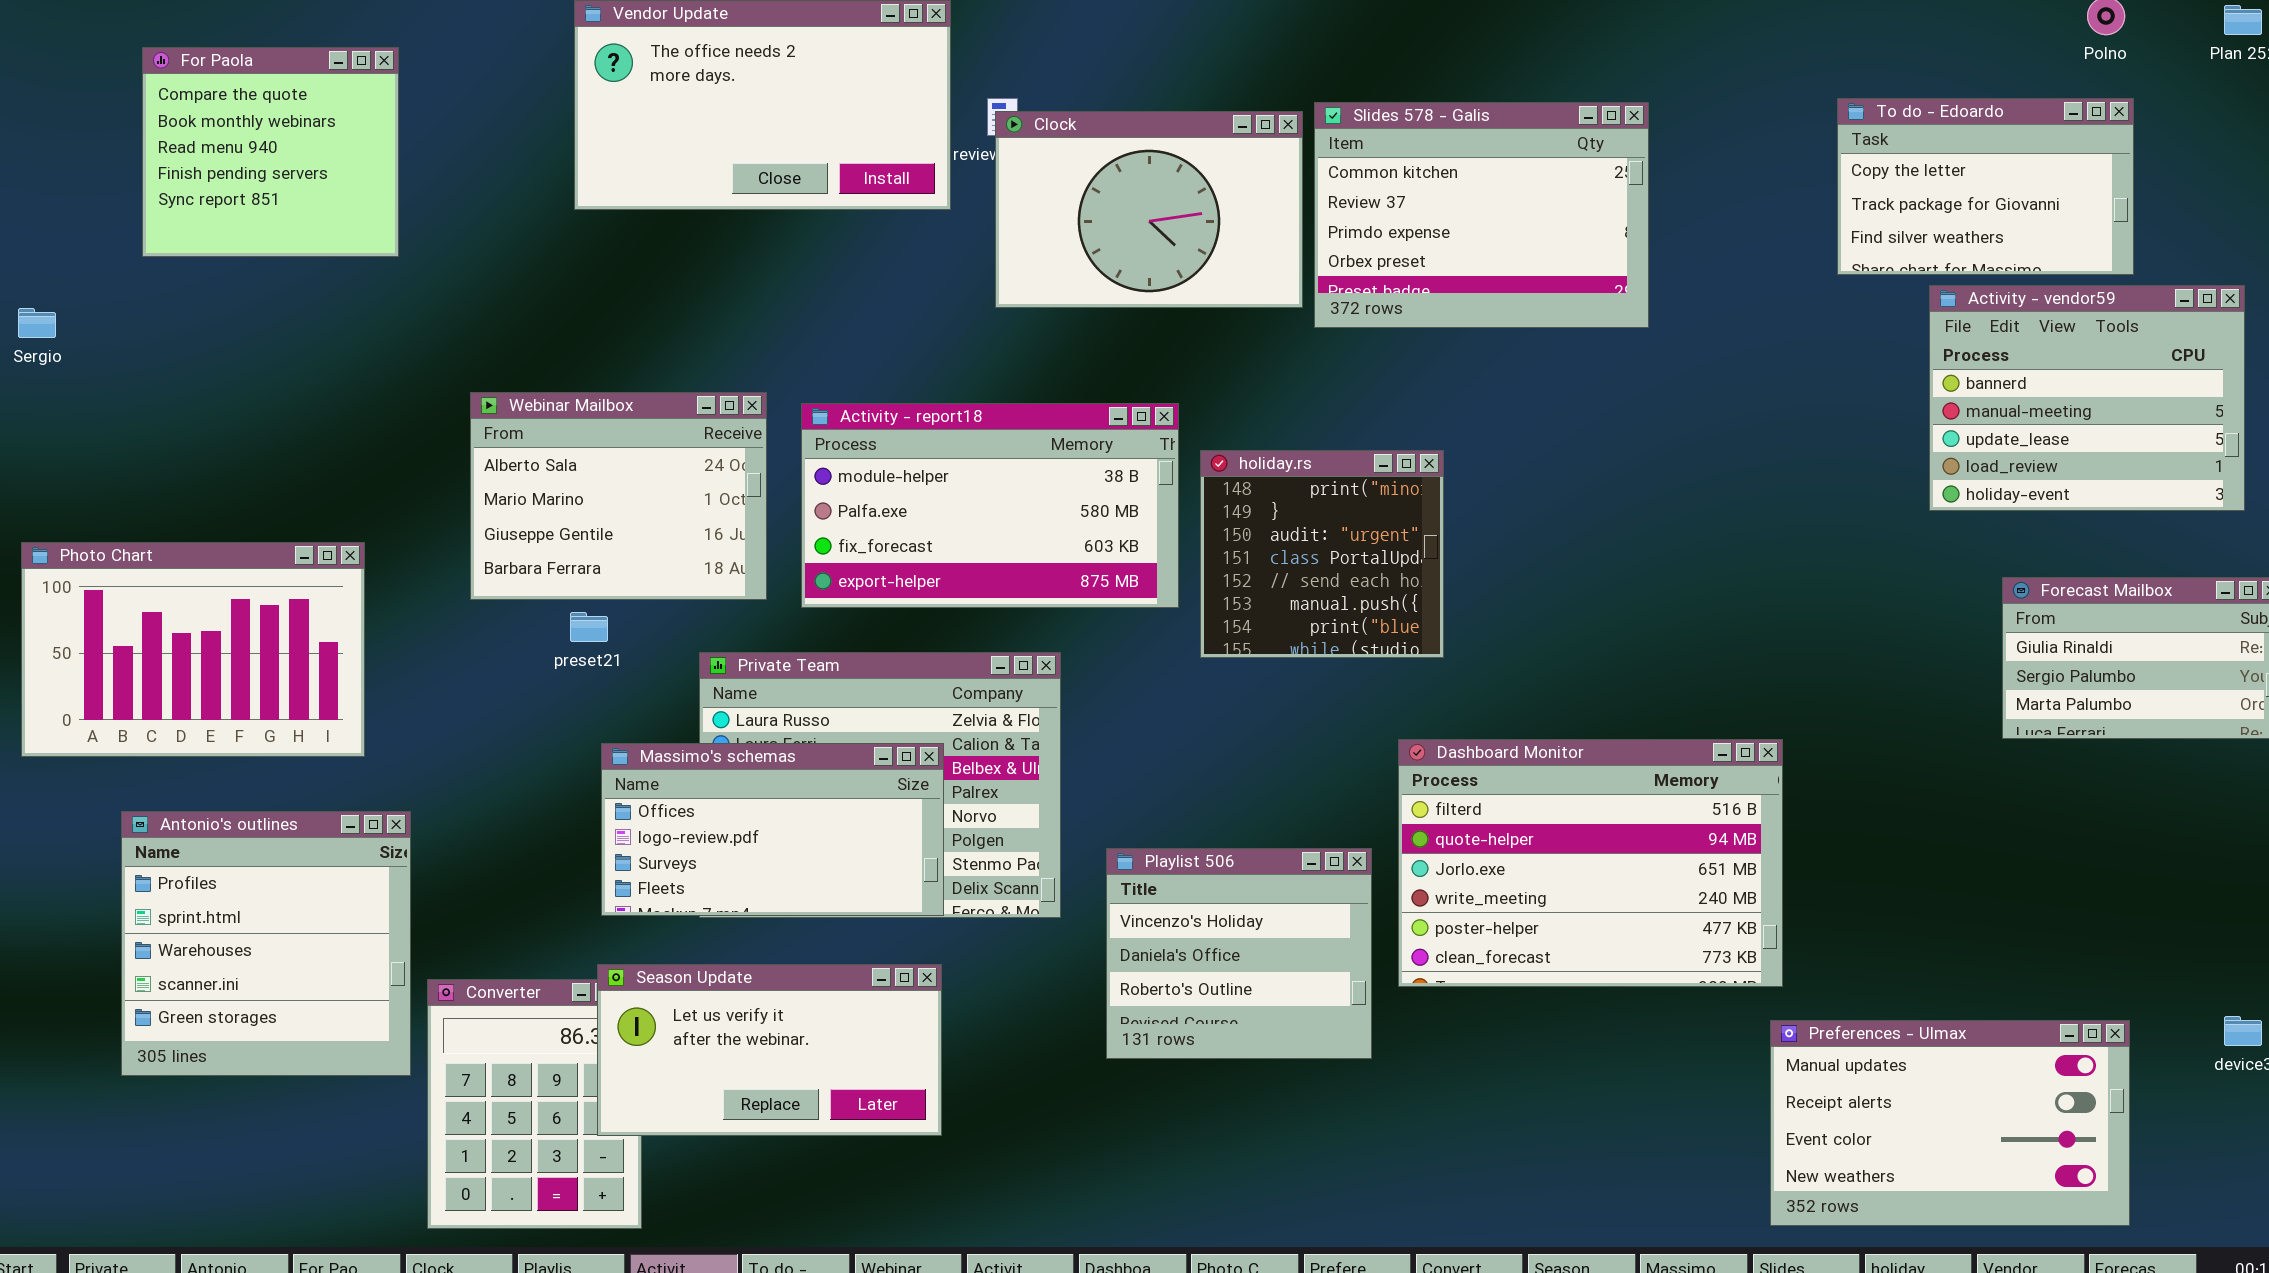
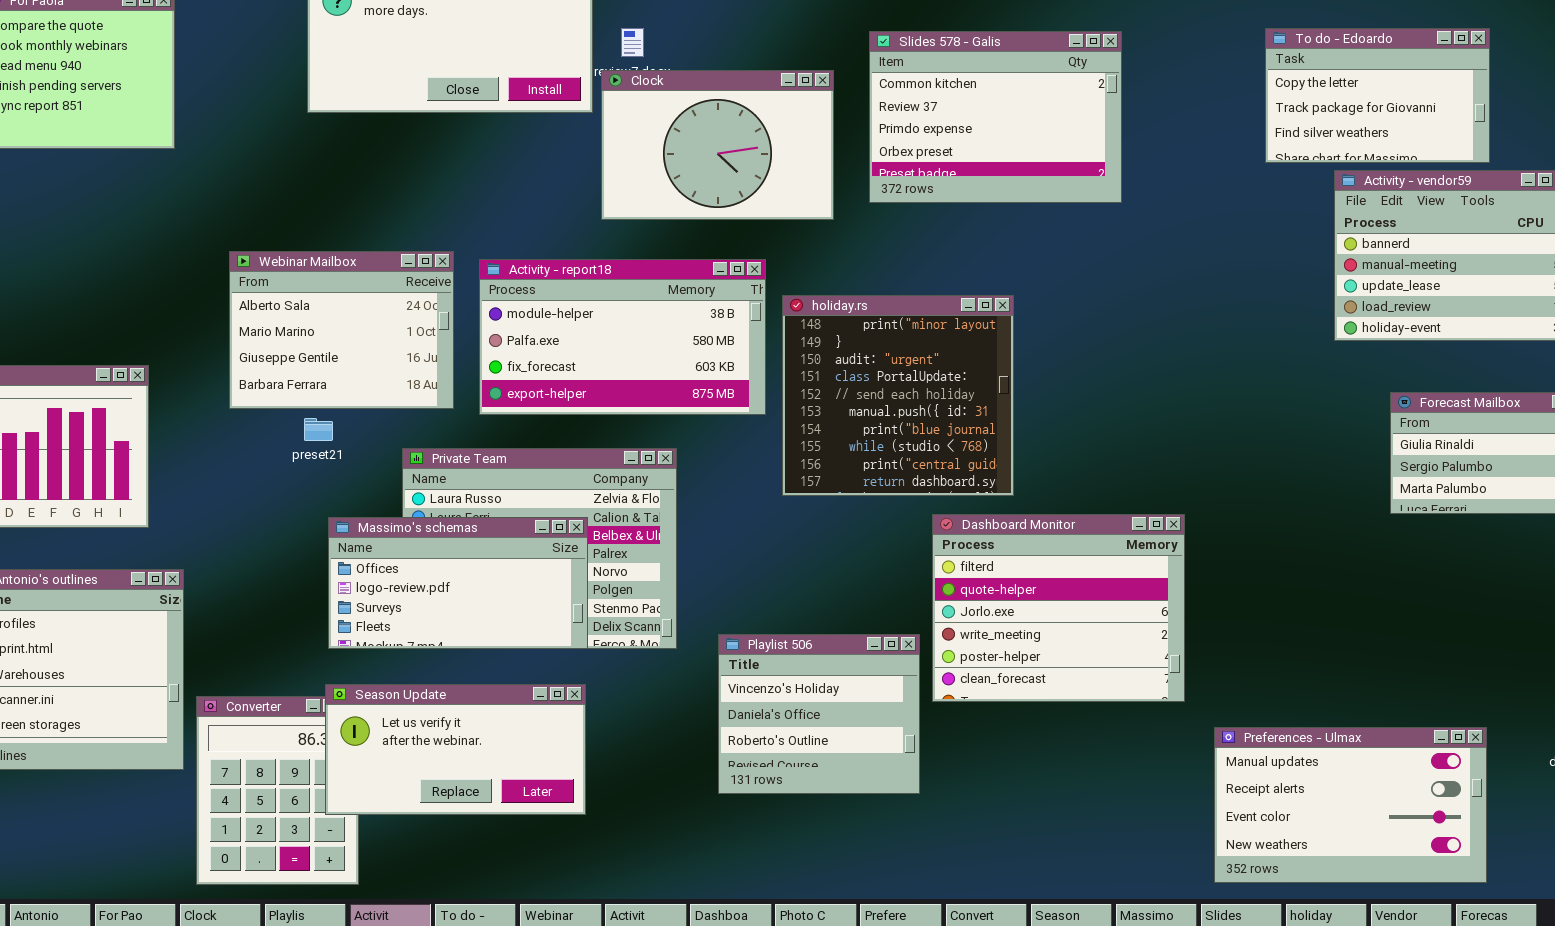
Clock: [995,111,1303,308] -> [601,70,834,220], moved
holiday.rs: [1200,450,1444,658] -> [782,295,1014,496], resized
Dashboard Monitor: [1398,739,1783,987] -> [932,514,1185,702], resized
Playlist 506: [1106,848,1372,1059] -> [718,634,920,794], moved

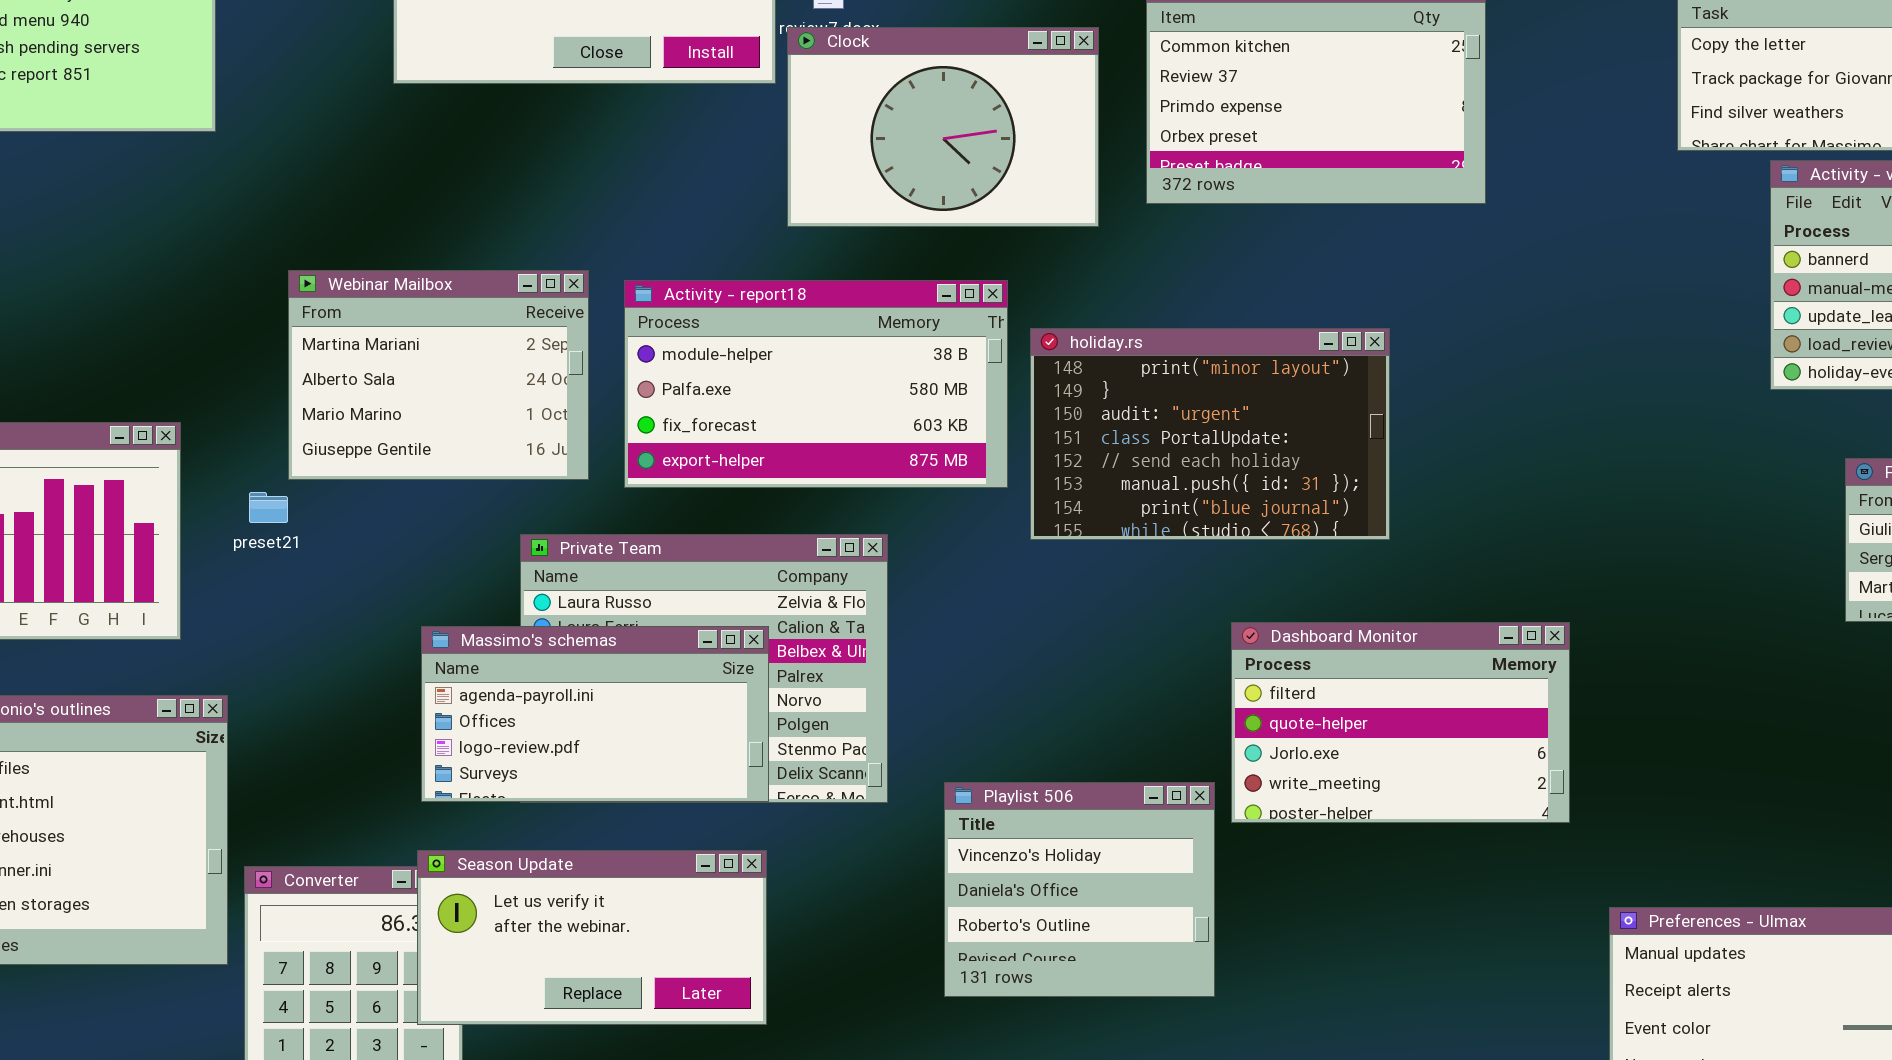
Webinar Mailbox: [229,251,454,409] -> [288,270,589,480], scrolled up 1 row
holiday.rs: [782,295,1014,496] -> [1030,328,1390,540], resized
preset21: [304,418,333,441] -> [249,492,288,523], moved
Dashboard Monitor: [932,514,1185,702] -> [1231,622,1570,823], resized
Massimo's schemas: [328,517,588,649] -> [421,626,769,802], scrolled up 1 row

